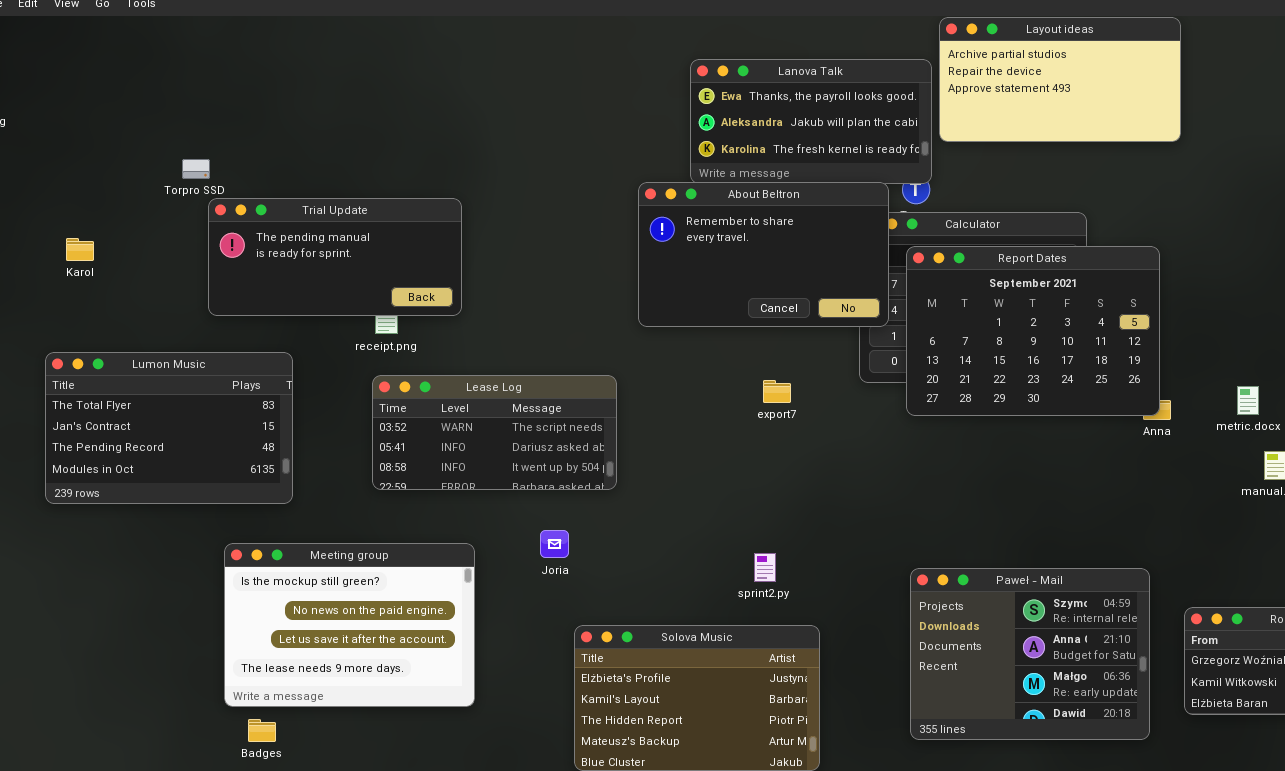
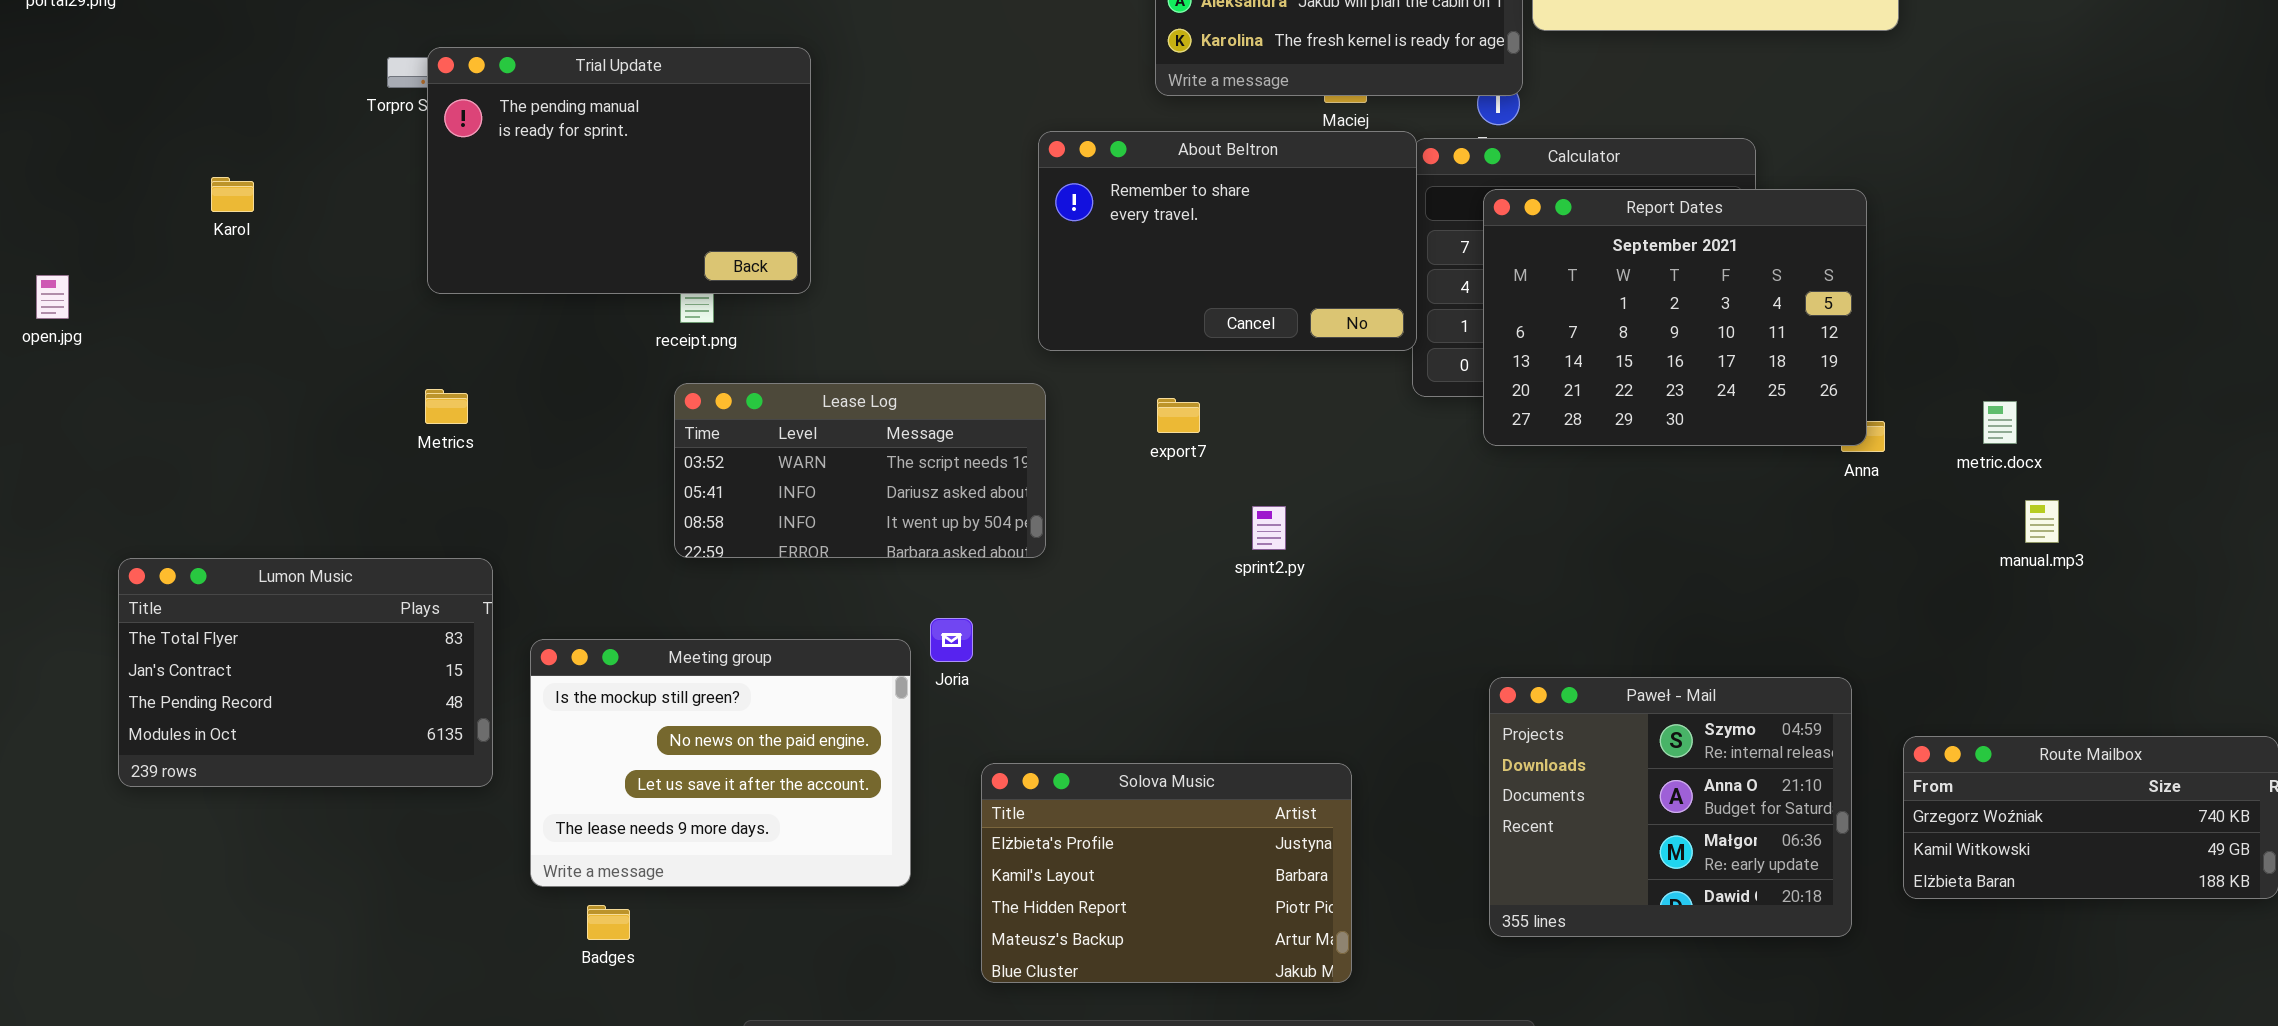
About Beltron: [638,182,889,327] -> [1038,131,1417,351], moved
Trial Update: [208,198,462,316] -> [427,47,811,294], resized
Lumon Music: [45,352,293,504] -> [118,558,493,787], moved
export7: [763,380,791,403] -> [1157,398,1200,433], moved
Meeting group: [224,543,475,707] -> [530,639,911,887], moved
sprint2.py: [754,553,776,582] -> [1252,506,1286,550], moved
Badges: [248,719,276,742] -> [587,905,630,940], moved

